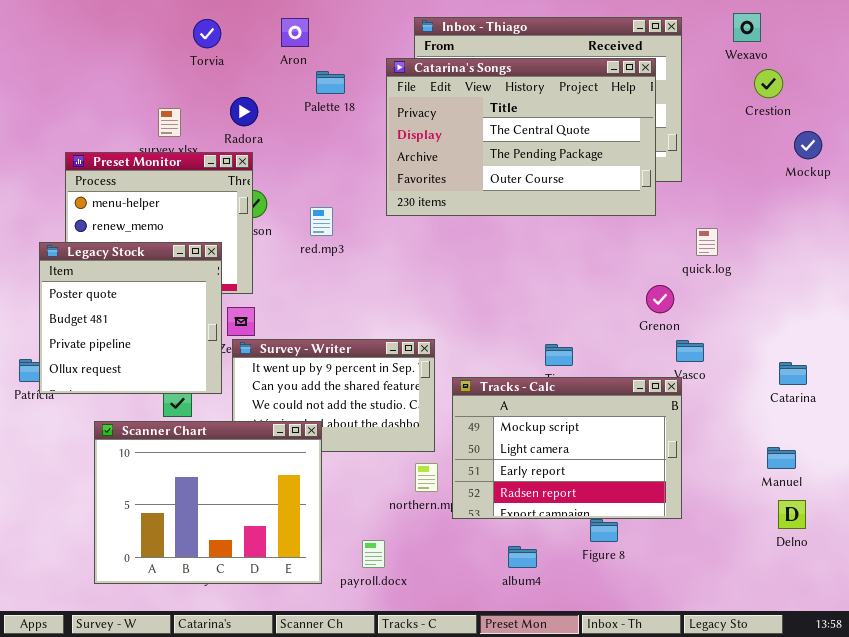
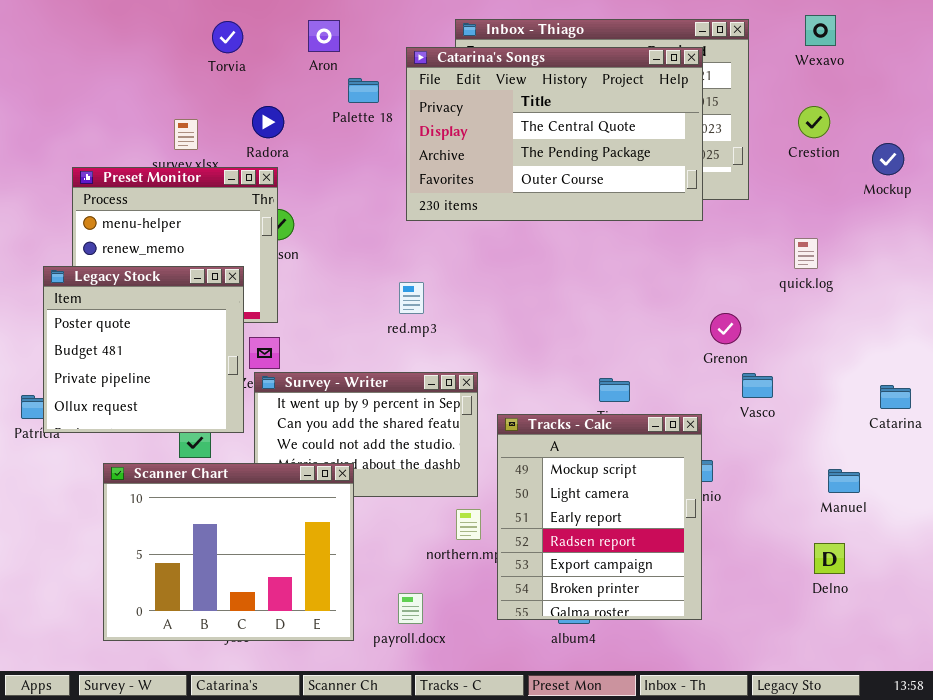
Catarina's Songs: [386,58,656,216] -> [406,47,703,221], moved
Crestion: [754,69,783,98] -> [798,106,830,138], moved
red.mp3: [310,207,333,236] -> [399,282,424,314], moved
quick.log: [696,228,718,256] -> [794,238,818,269], moved
Catarina: [779,362,807,385] -> [880,385,911,409], moved
Tracks - Calc: [452,377,682,519] -> [497,414,702,620], resized
Manuel: [767,447,796,469] -> [828,469,860,493], moved
Delno: [778,500,806,529] -> [814,543,845,574], moved

